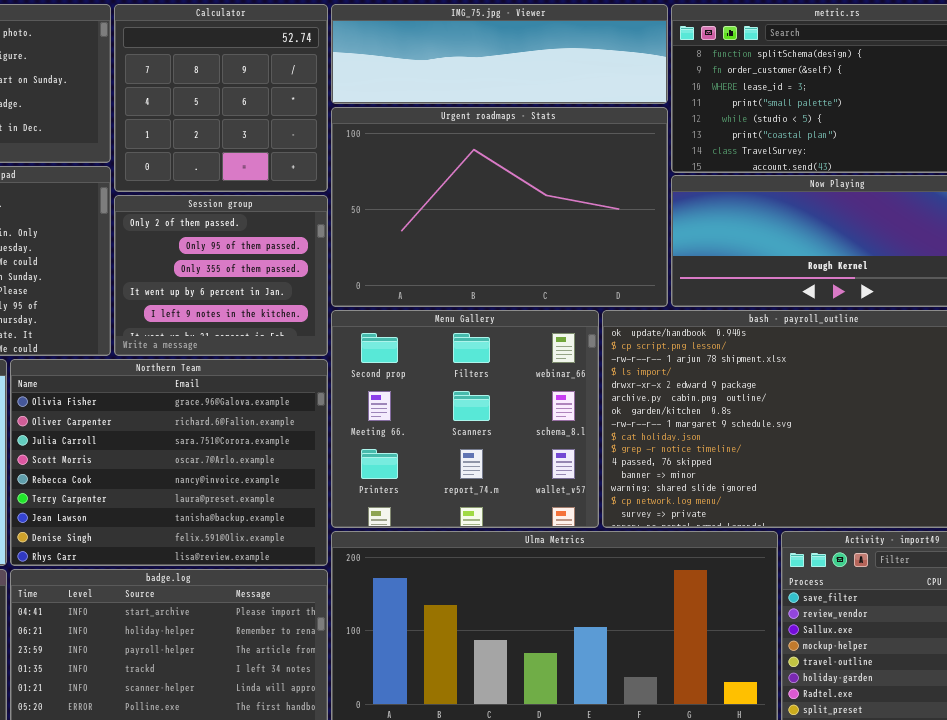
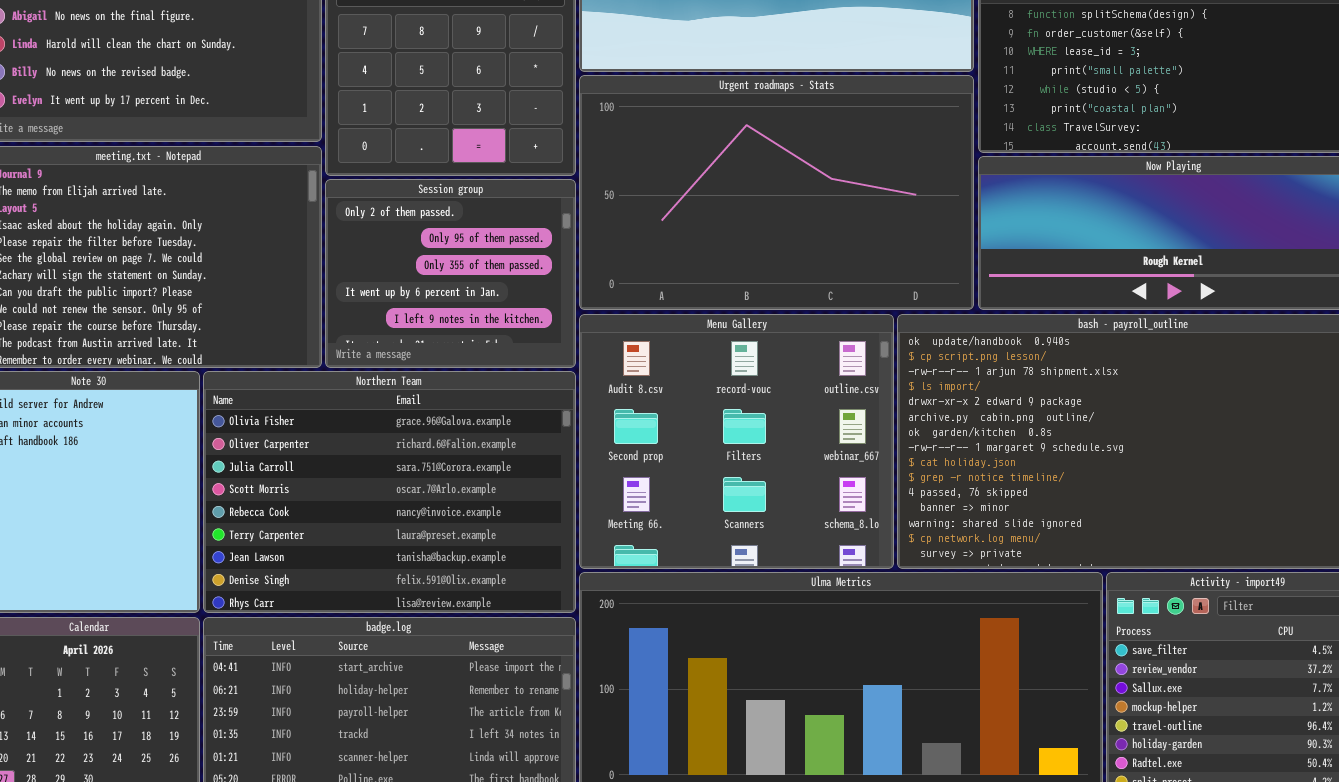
Menu Gallery: [331,310,599,528] -> [579,314,894,569], scrolled up 1 row

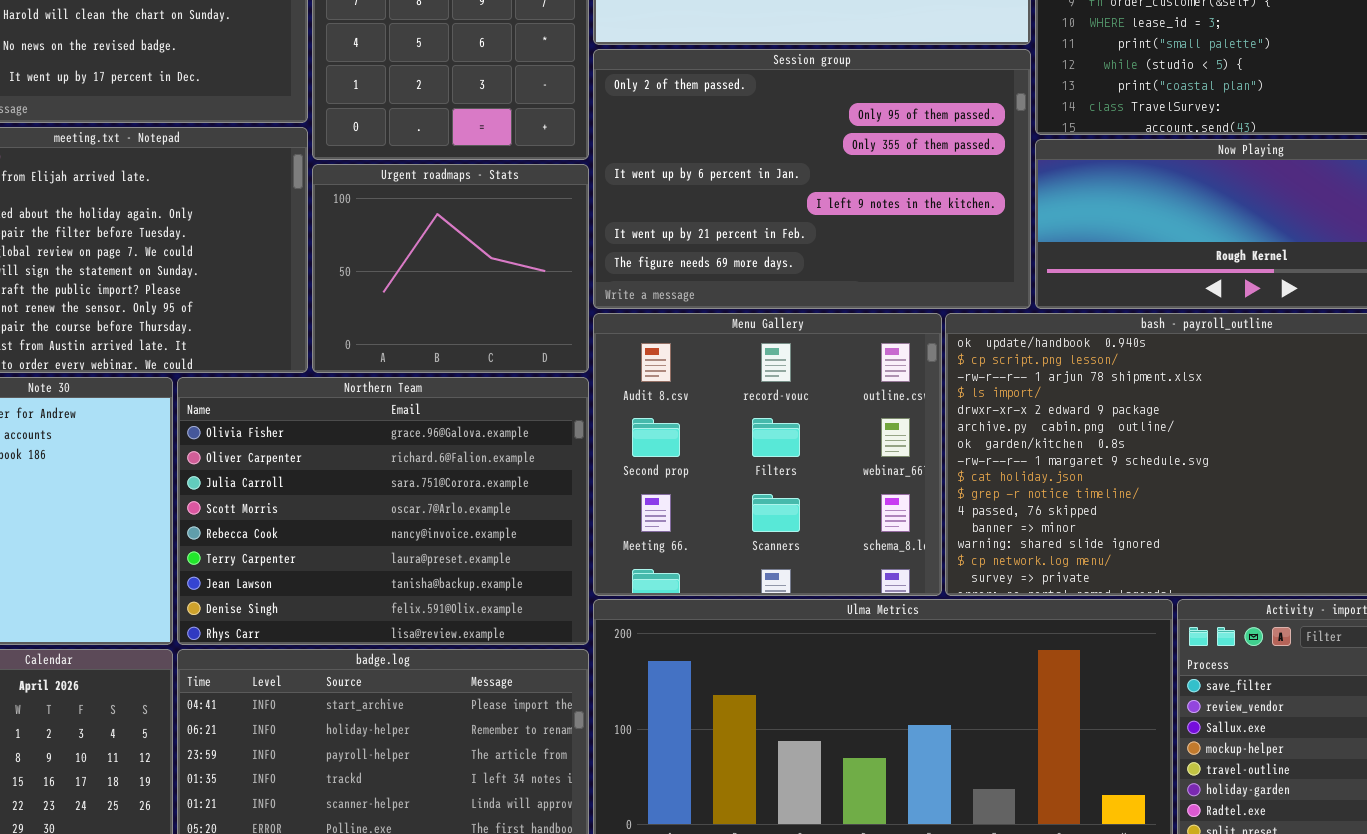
Urgent roadmaps - Stats: [579,75,974,310] -> [312,164,589,373], moved, resized
Session group: [325,179,576,368] -> [593,49,1031,309], moved, resized

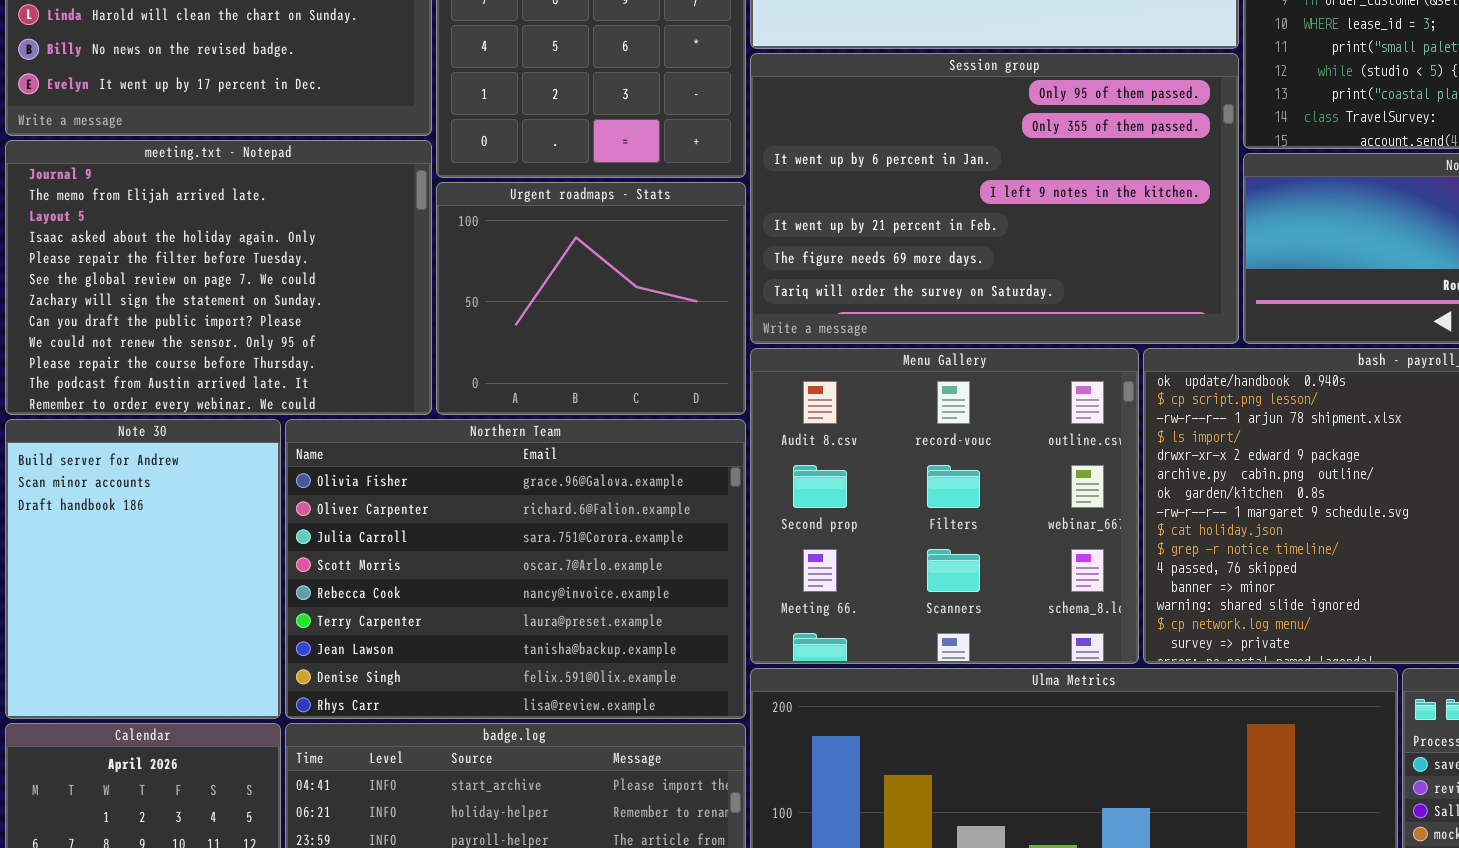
Session group: [593,49,1031,309] -> [750,53,1239,344], scrolled down 1 row

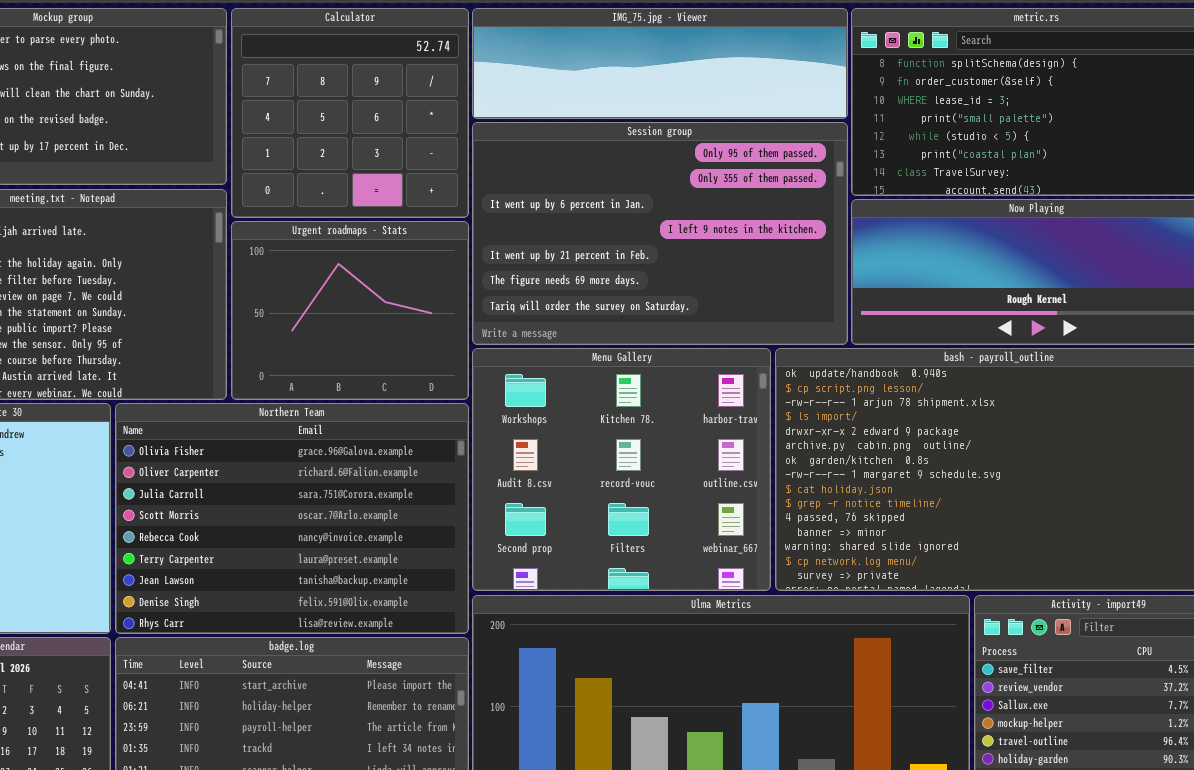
Menu Gallery: [750,348,1139,664] -> [472,348,771,591], scrolled up 1 row

